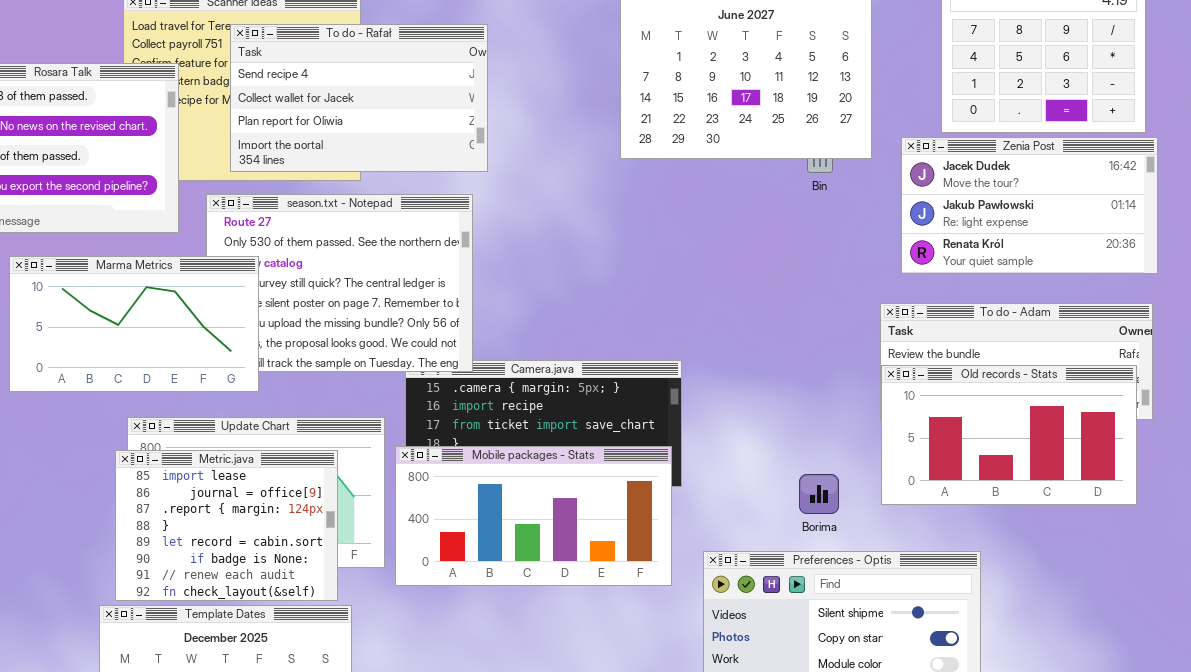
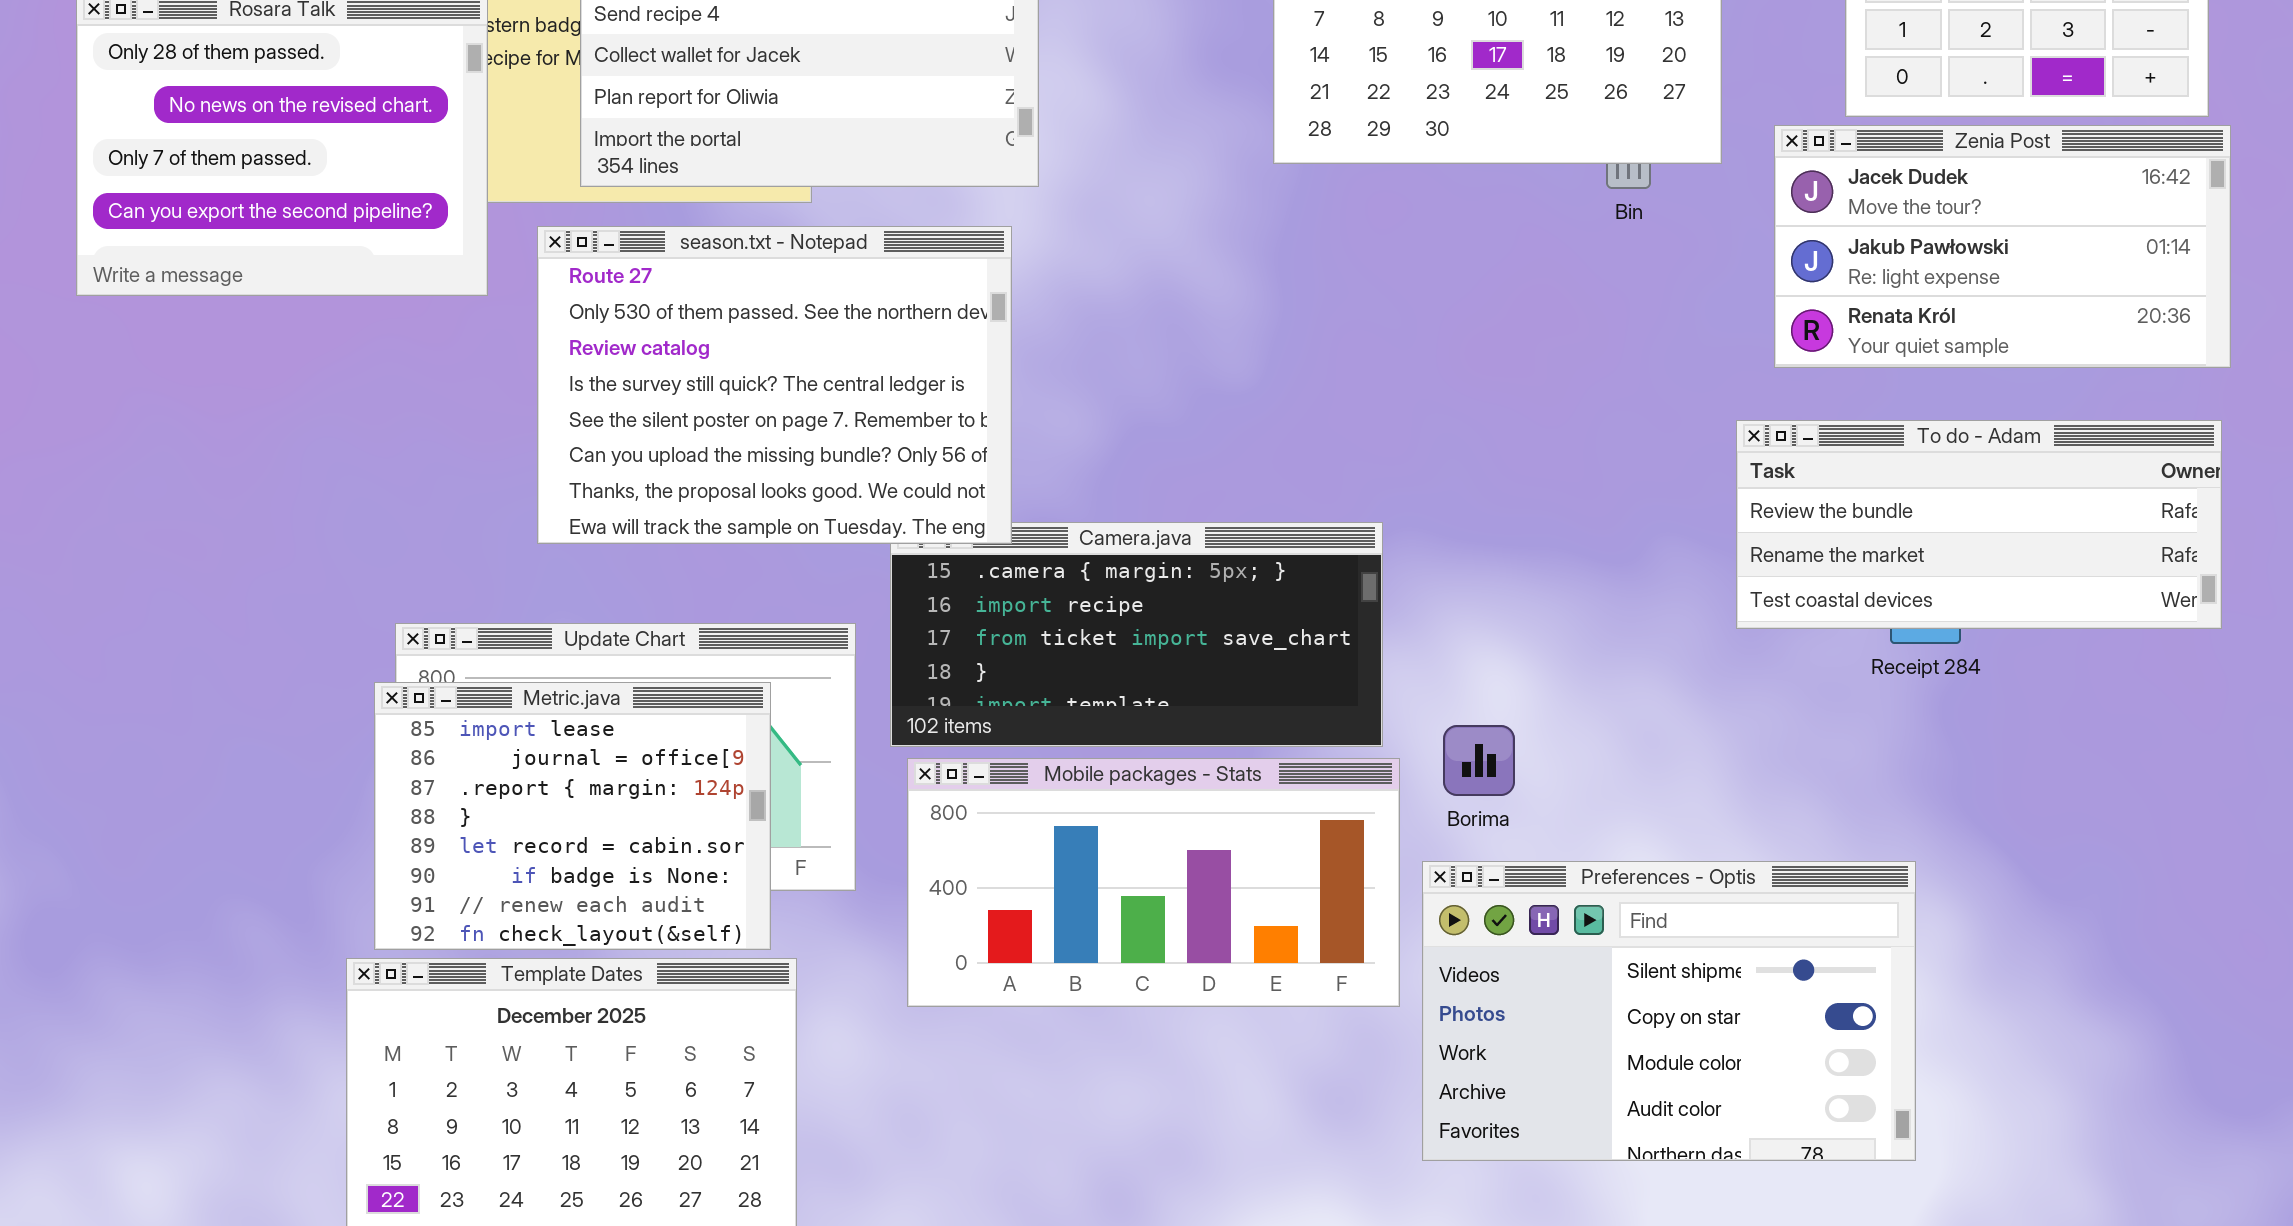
Marma Metrics: [9,256,259,392] -> none, closed
Old records - Stats: [881,365,1137,505] -> none, closed
Mobile packages - Stats: [395,446,672,586] -> [907,758,1400,1007], moved
Borima: [799,474,839,514] -> [1443,725,1515,796], moved

